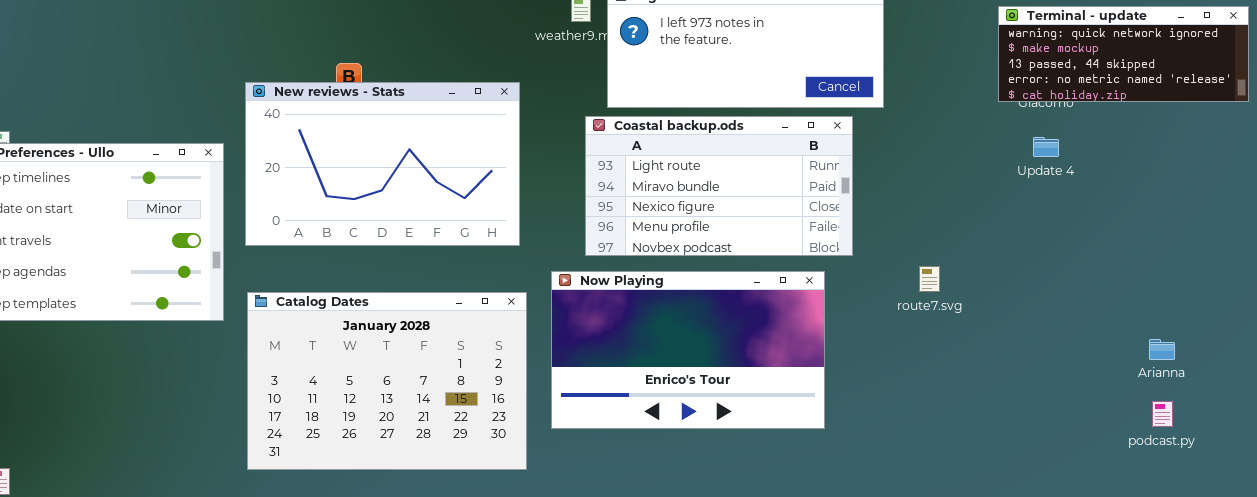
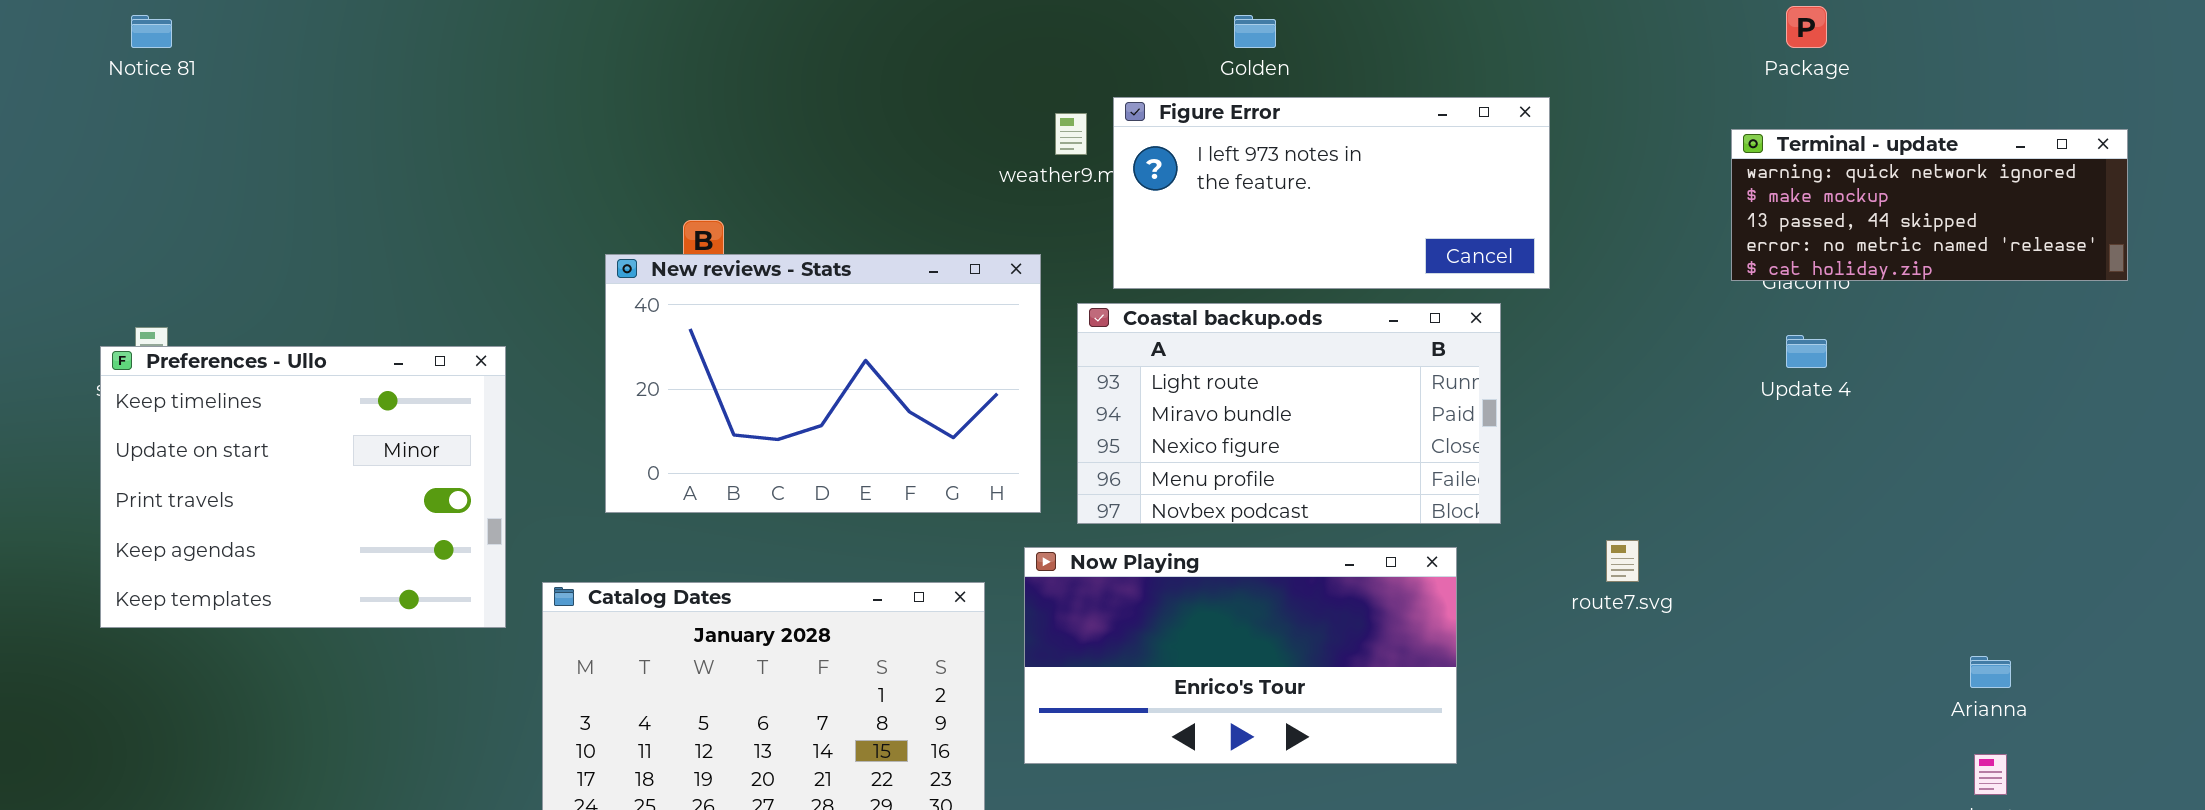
New reviews - Stats: [245,82,520,246] -> [605,254,1041,513], moved
Now Playing: [551,271,825,429] -> [1024,547,1457,764], resized

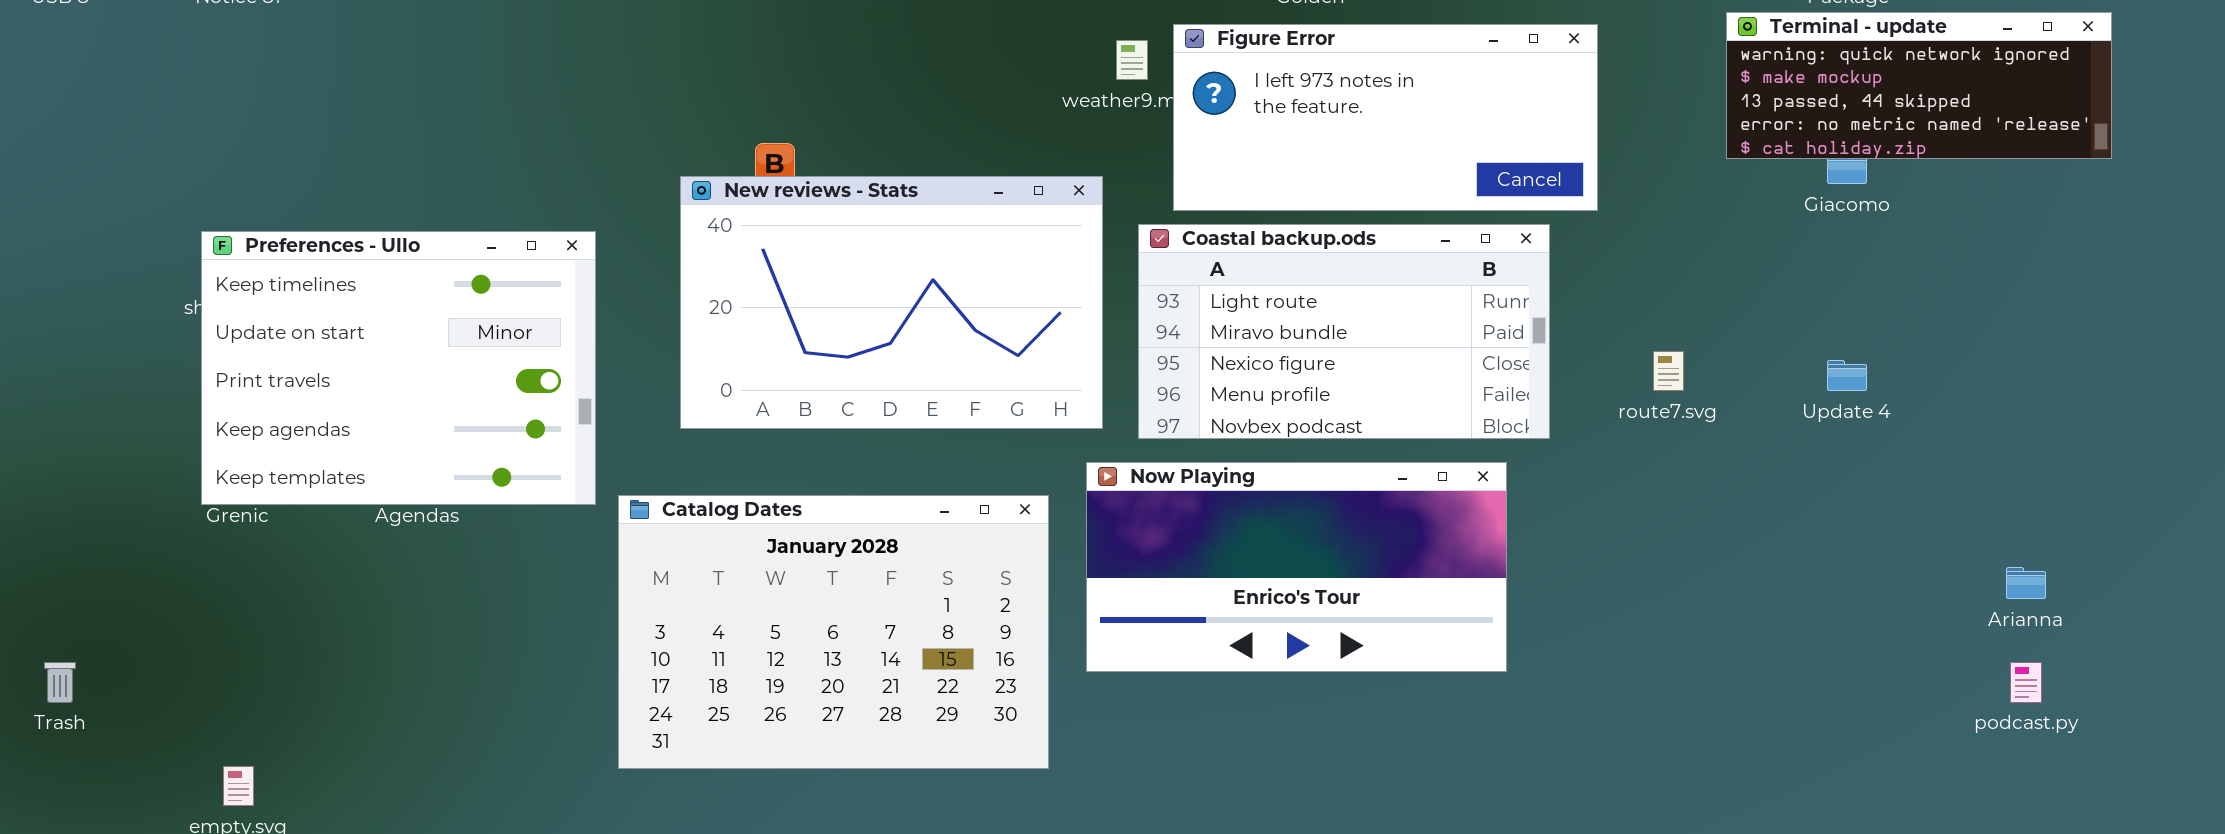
Terminal - update: [1731,129,2128,281] -> [1726,12,2112,159], moved
Update 4: [1786,335,1827,368] -> [1827,360,1867,391], moved
Preferences - Ullo: [100,346,506,628] -> [201,231,596,505], moved
route7.svg: [1606,540,1639,582] -> [1653,351,1684,391], moved

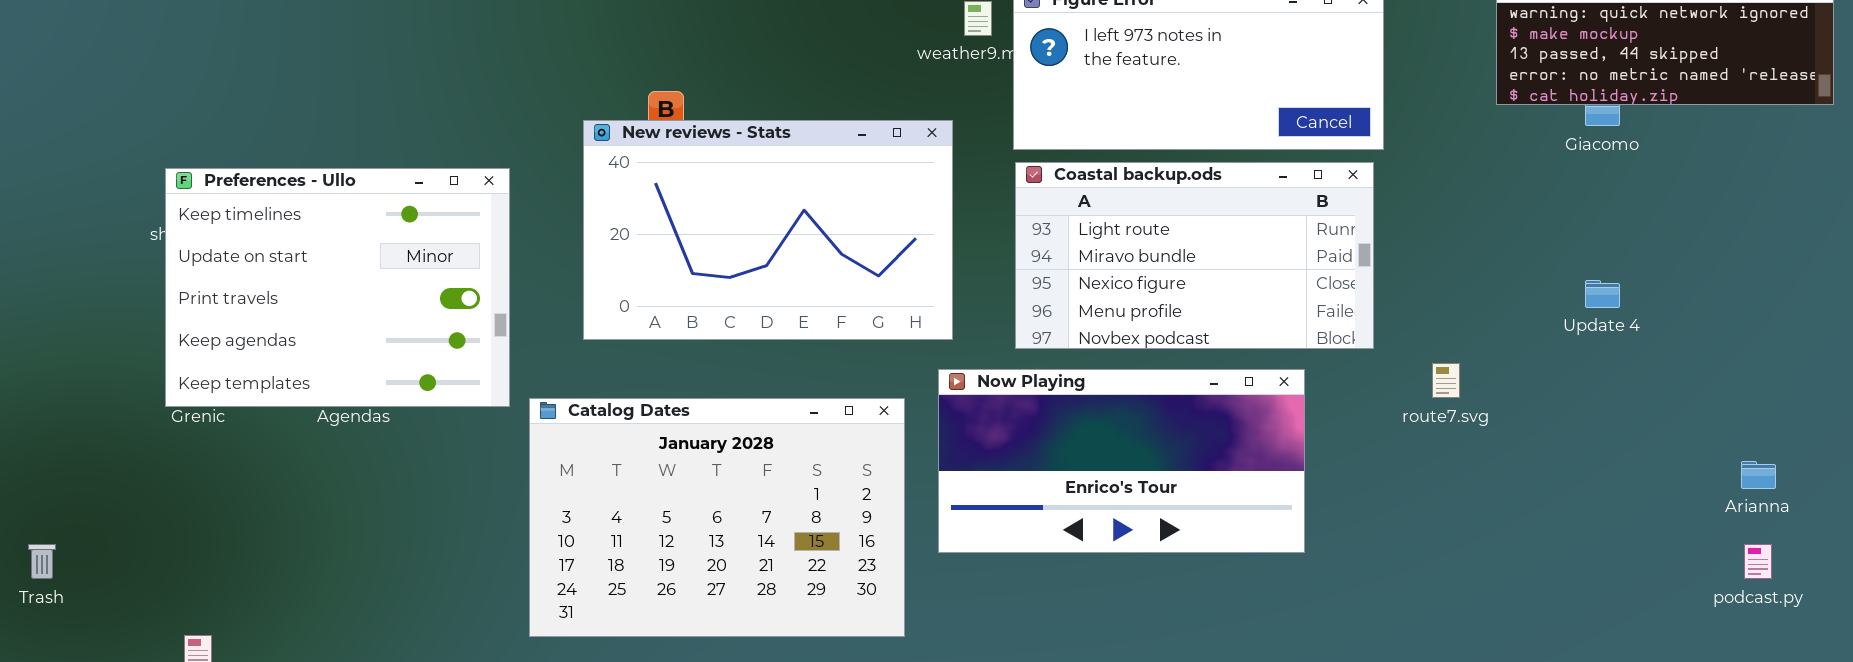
Coastal backup.ods: [1138,224,1550,439] -> [1015,162,1374,349], moved
route7.svg: [1653,351,1684,391] -> [1432,363,1460,398], moved

